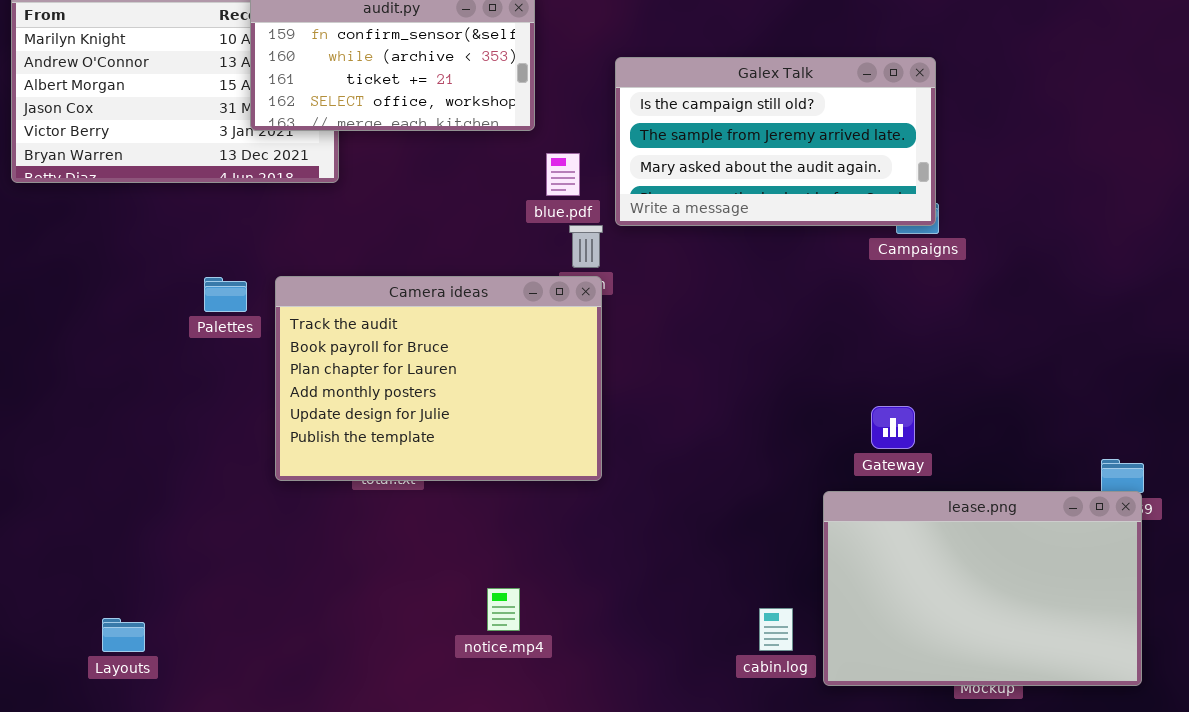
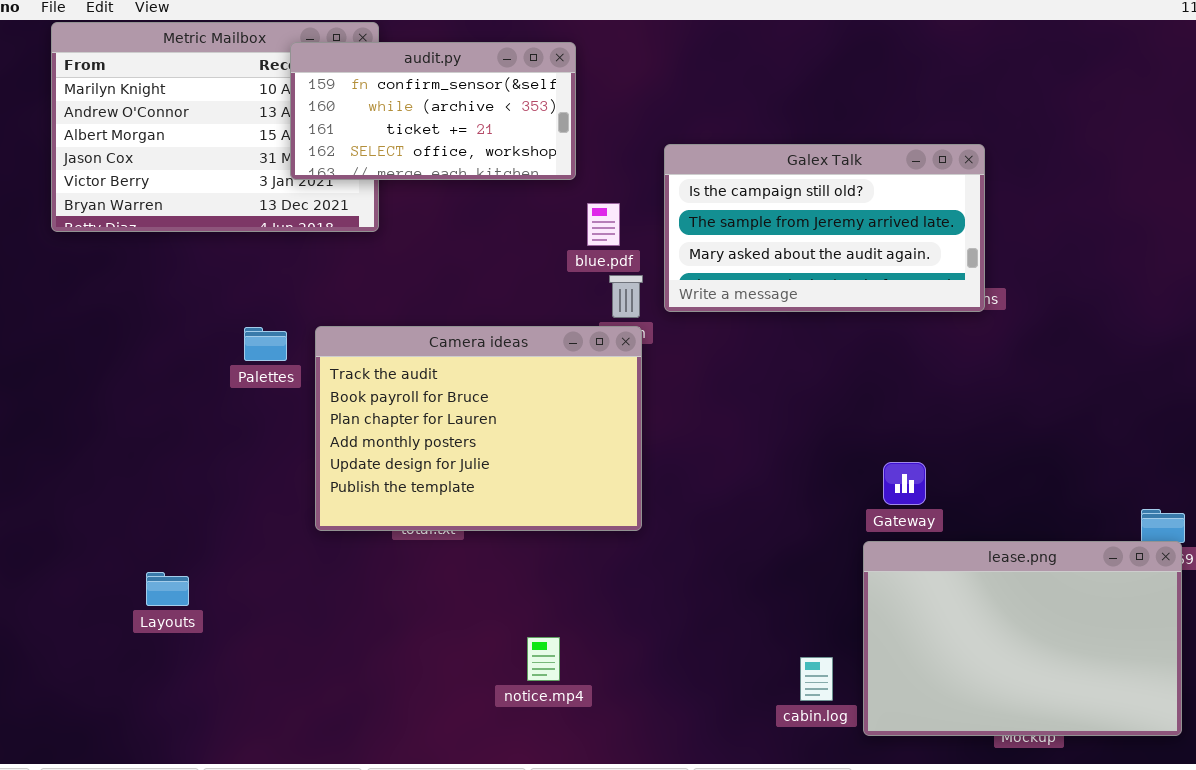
Galex Talk: [615,57,936,226] -> [664,144,985,312], moved
Gateway: [871,406,915,449] -> [883,462,926,505], moved
Layouts: [102,618,145,652] -> [146,572,189,606], moved

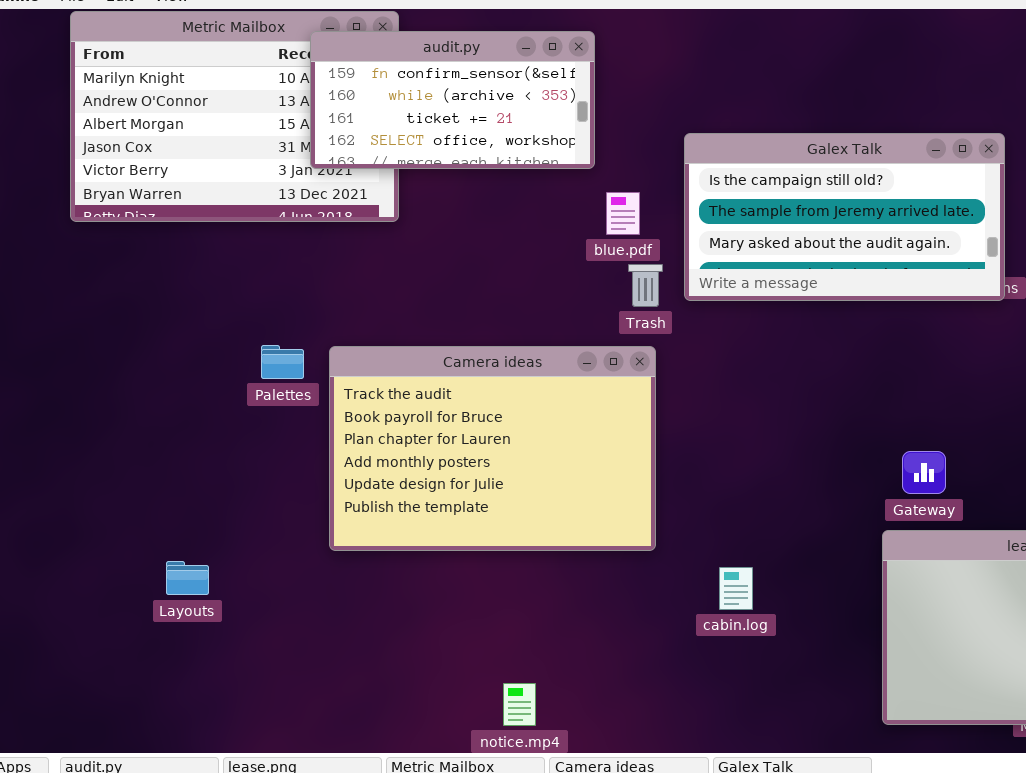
Camera ideas: [315,326,642,531] -> [329,346,656,551], moved
Palettes: [244,327,287,361] -> [261,345,304,379], moved
notice.mp4: [527,637,560,681] -> [503,683,536,726], moved
cabin.log: [800,657,833,701] -> [719,567,753,610], moved

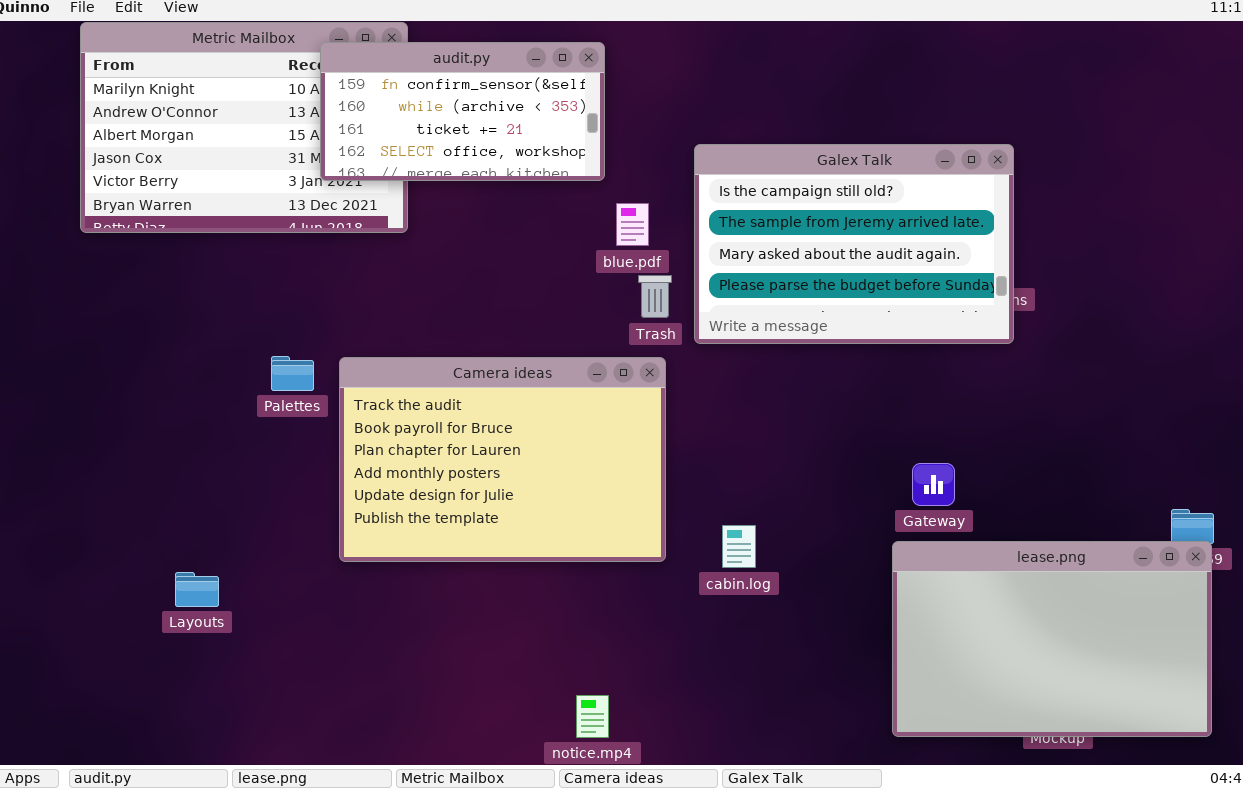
Galex Talk: [684,133,1005,301] -> [694,144,1014,344], resized
cabin.log: [719,567,753,610] -> [722,525,756,568], moved
notice.mp4: [503,683,536,726] -> [576,695,609,738], moved

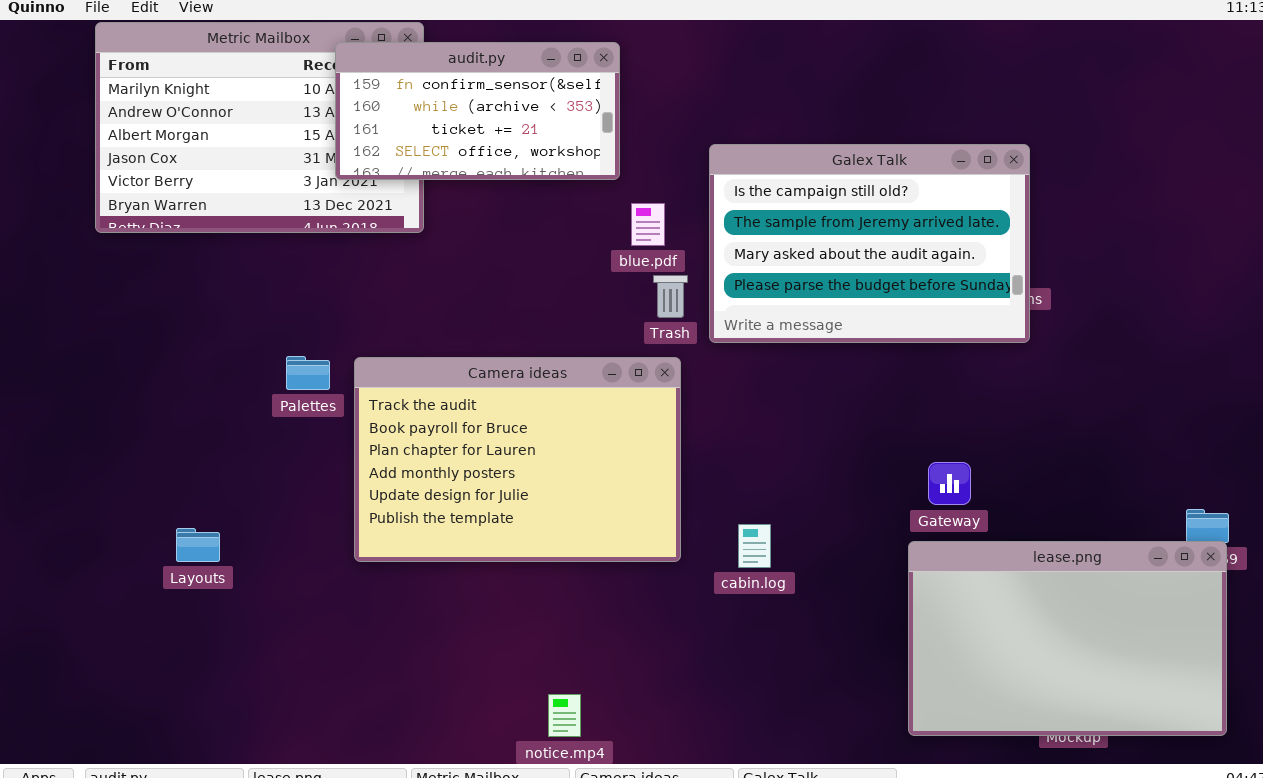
Layouts: [175,572,219,607] -> [176,528,220,562], moved
notice.mp4: [576,695,609,738] -> [548,694,581,737], moved

